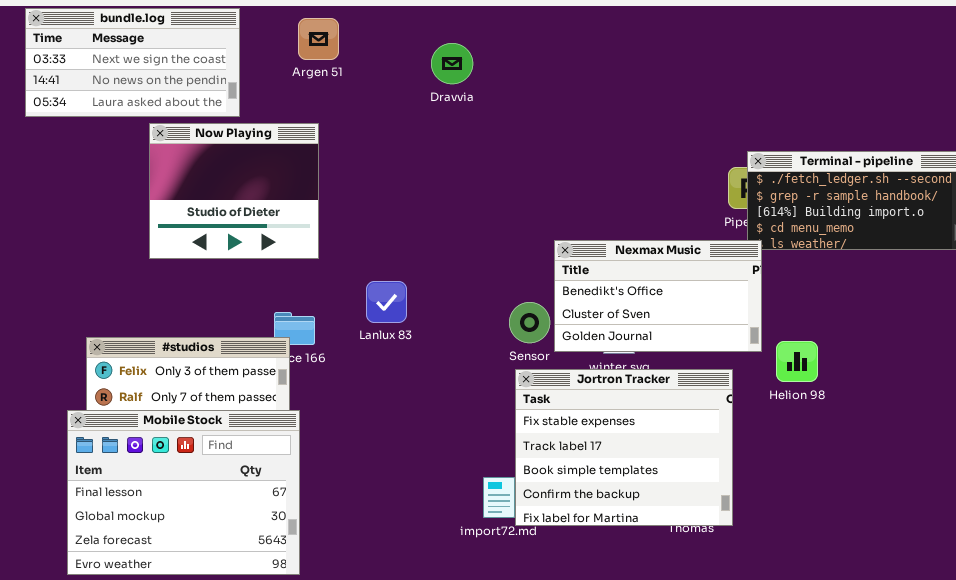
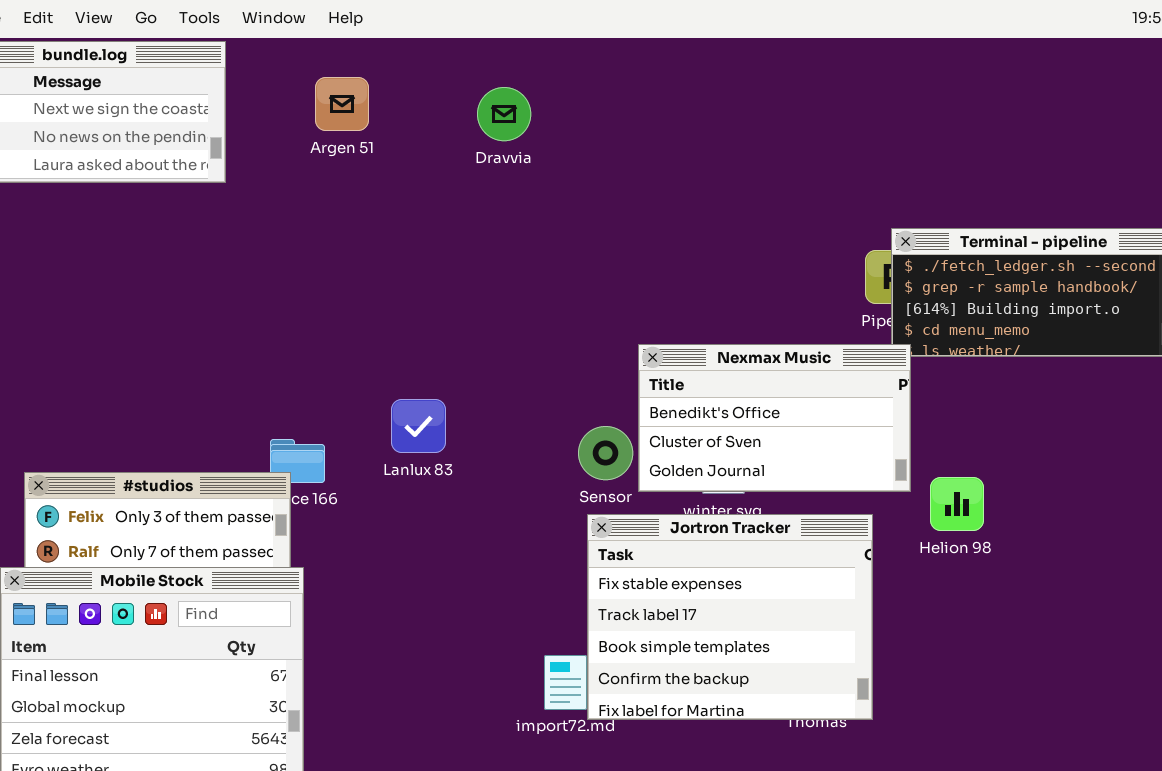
Argen 51: [298,18,339,60] -> [315,77,369,131], moved
Now Playing: [149,123,319,259] -> none, closed

